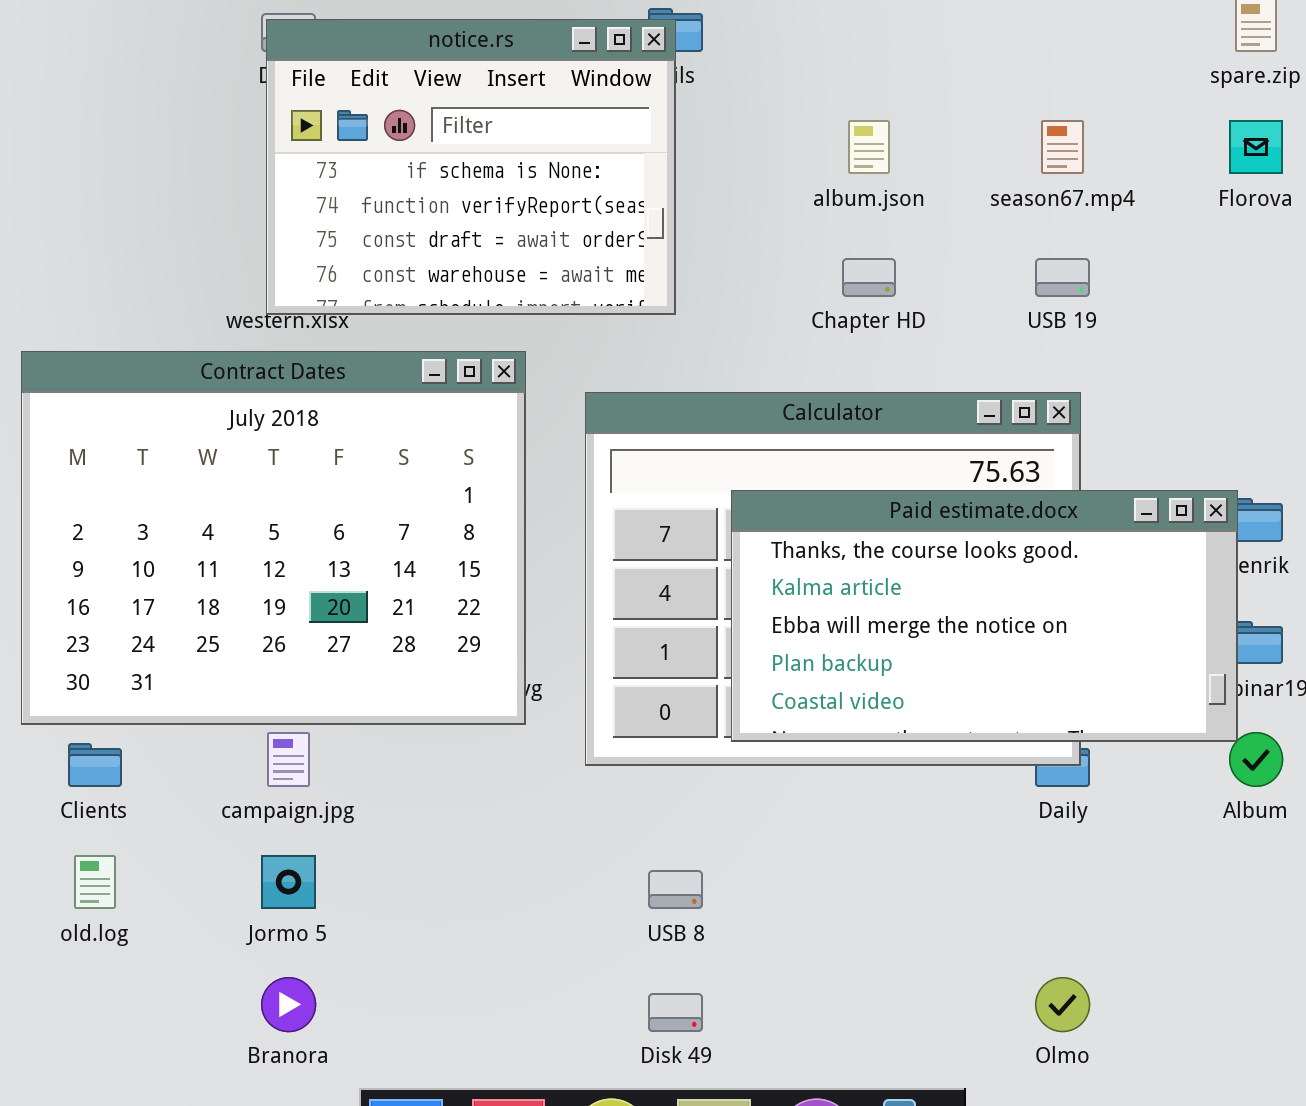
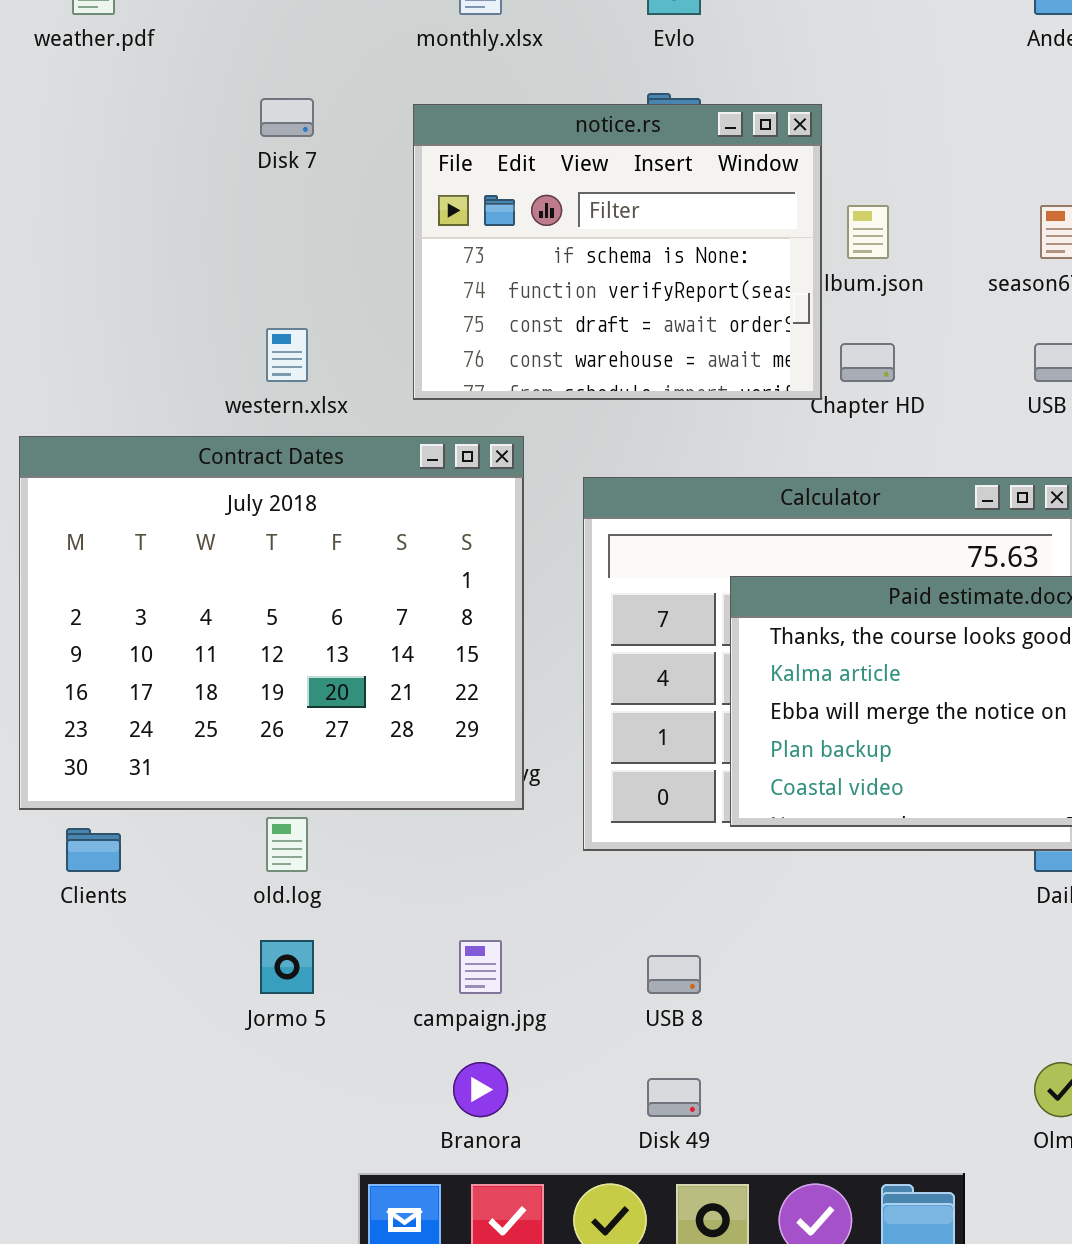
notice.rs: [266,19,676,315] -> [413,104,822,400], moved
campaign.jpg: [267,732,310,787] -> [459,940,502,994], moved
old.log: [74,855,116,909] -> [266,817,308,872], moved
Branora: [261,977,316,1032] -> [453,1062,508,1117], moved

